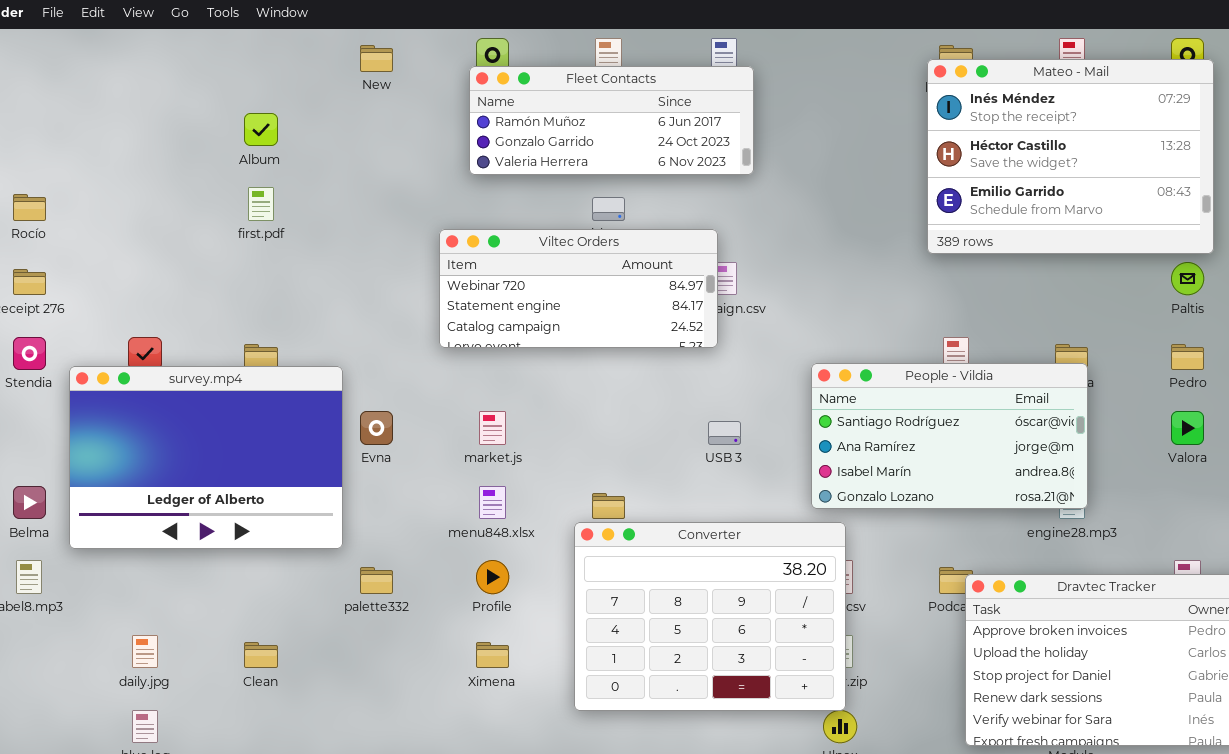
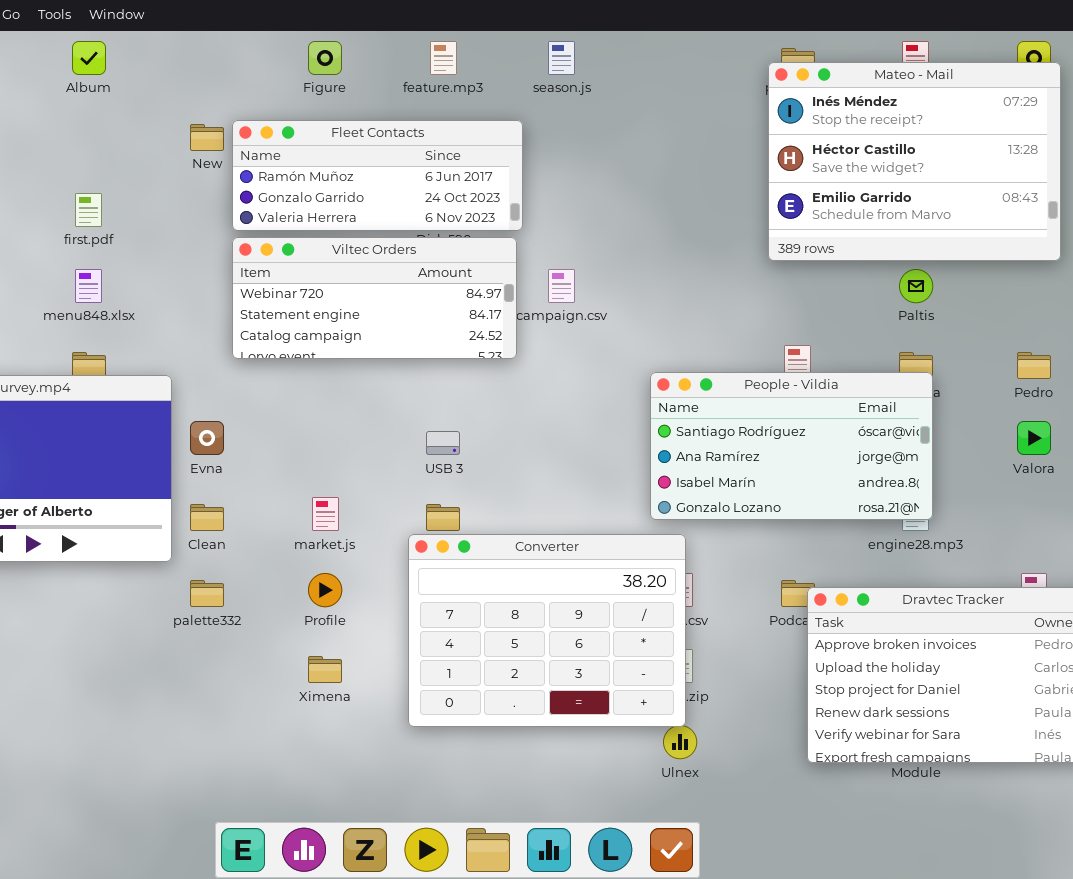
New: [360,45,393,72] -> [190,124,224,151], moved
Fleet Contacts: [469,66,754,175] -> [232,120,523,231], moved
Album: [244,113,278,146] -> [72,41,106,75], moved
Viltec Orders: [439,229,718,348] -> [232,237,517,359], moved
Paltis: [1171,262,1204,295] -> [899,269,933,303], moved
market.js: [479,411,506,445] -> [312,497,339,531], moved
USB 3: [708,421,741,445] -> [426,431,460,455], moved
menu848.xlsx: [479,486,506,519] -> [75,269,102,303], moved
Clean: [244,642,278,668] -> [190,504,224,531], moved

